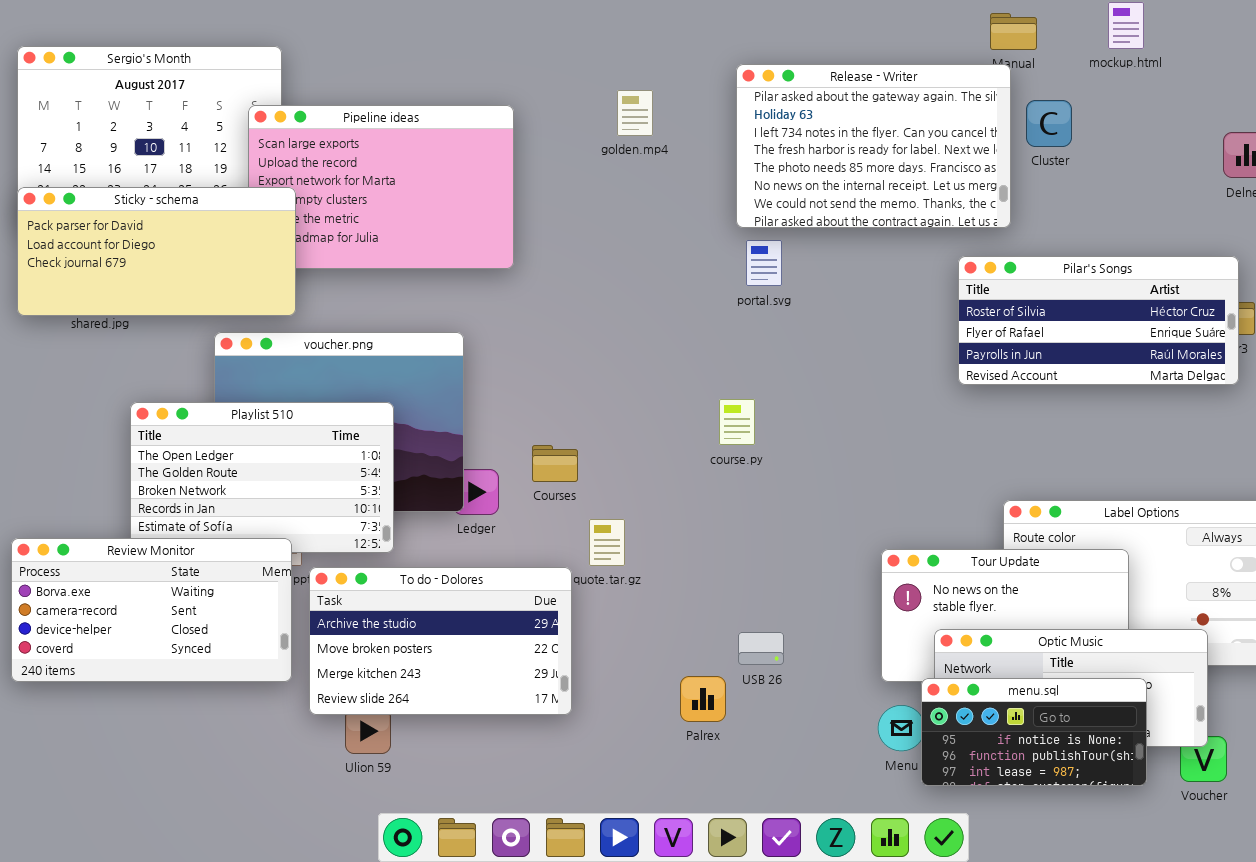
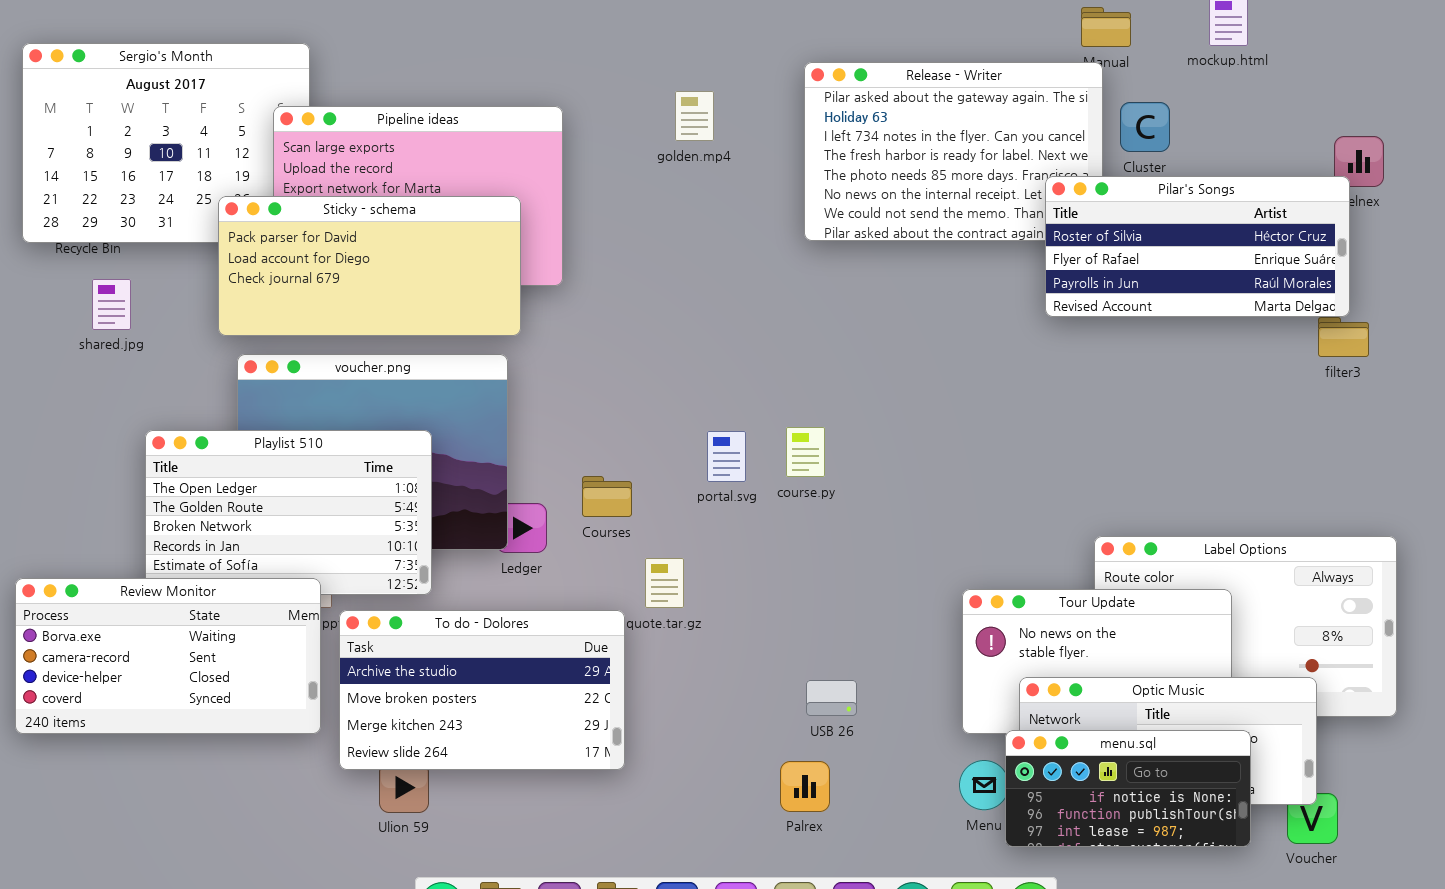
Sticky - schema: [17,187,296,316] -> [218,196,521,336], moved
portal.svg: [746,240,782,286] -> [707,431,746,482], moved
Pilar's Songs: [958,256,1239,385] -> [1045,176,1350,317], moved
Palrex: [680,676,726,722] -> [780,761,830,812], moved

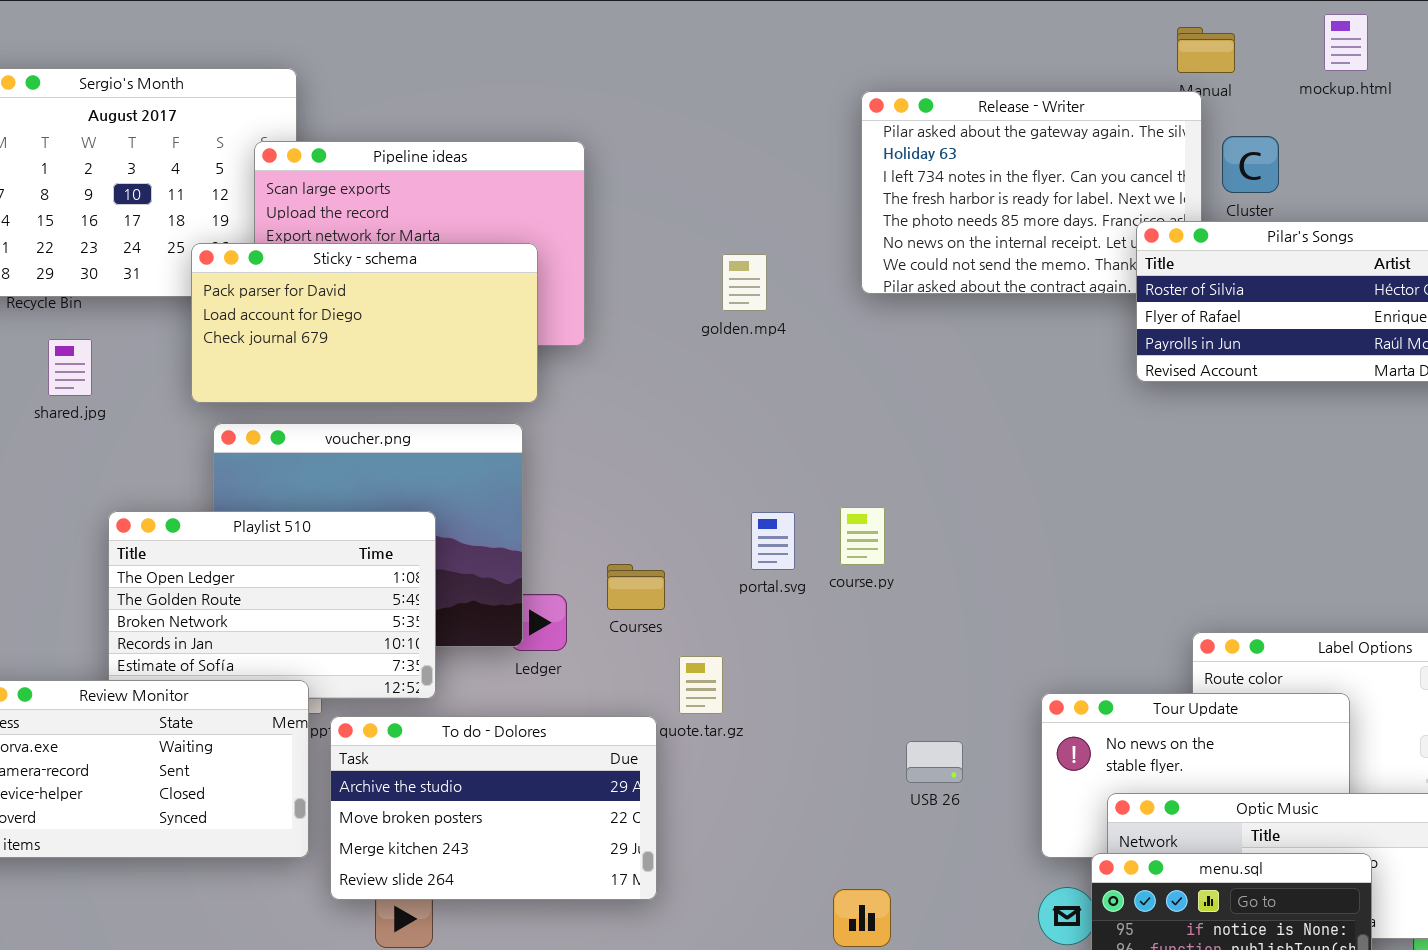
golden.mp4: [675,91,714,141] -> [722,254,767,311], moved
USB 26: [806,680,857,716] -> [906,741,963,783], moved

